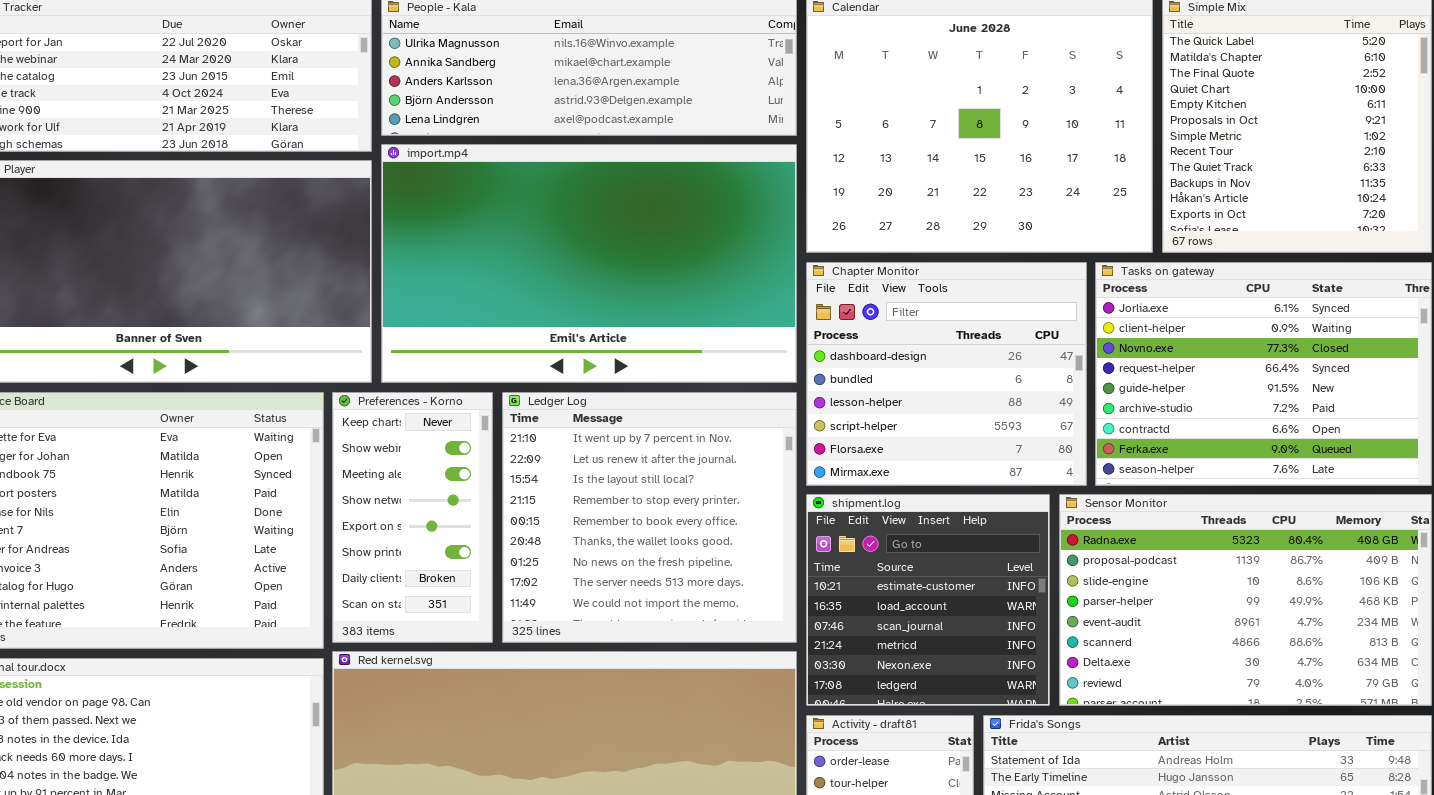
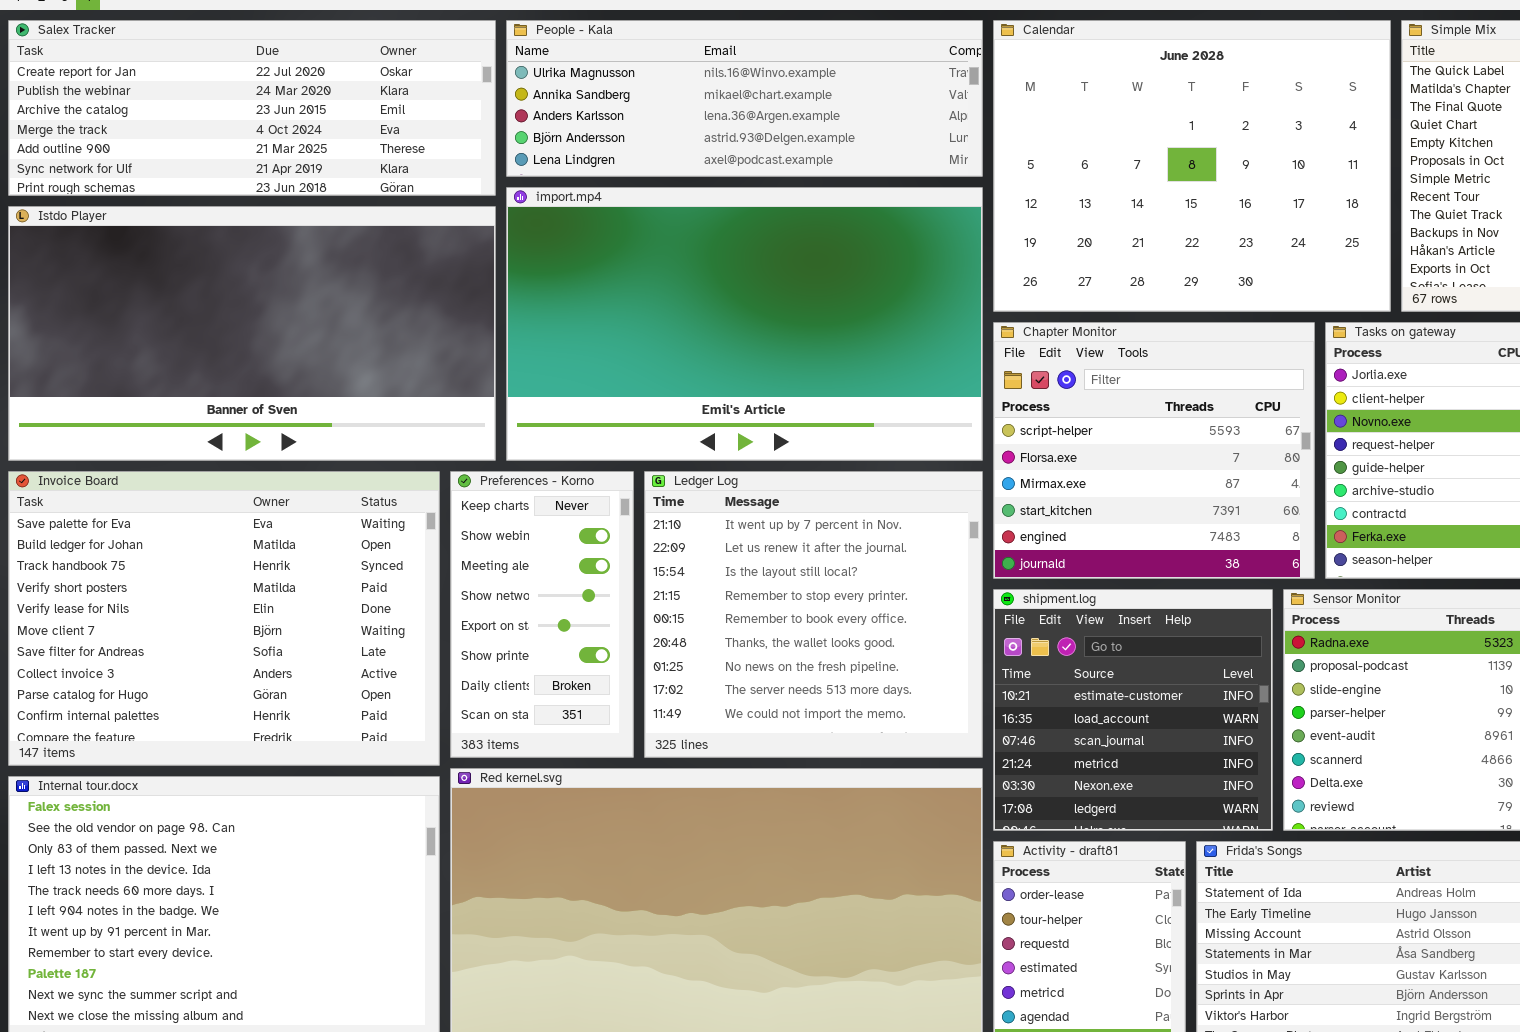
Chapter Monitor: [806,262,1087,486] -> [993,322,1315,579], scrolled down 3 rows

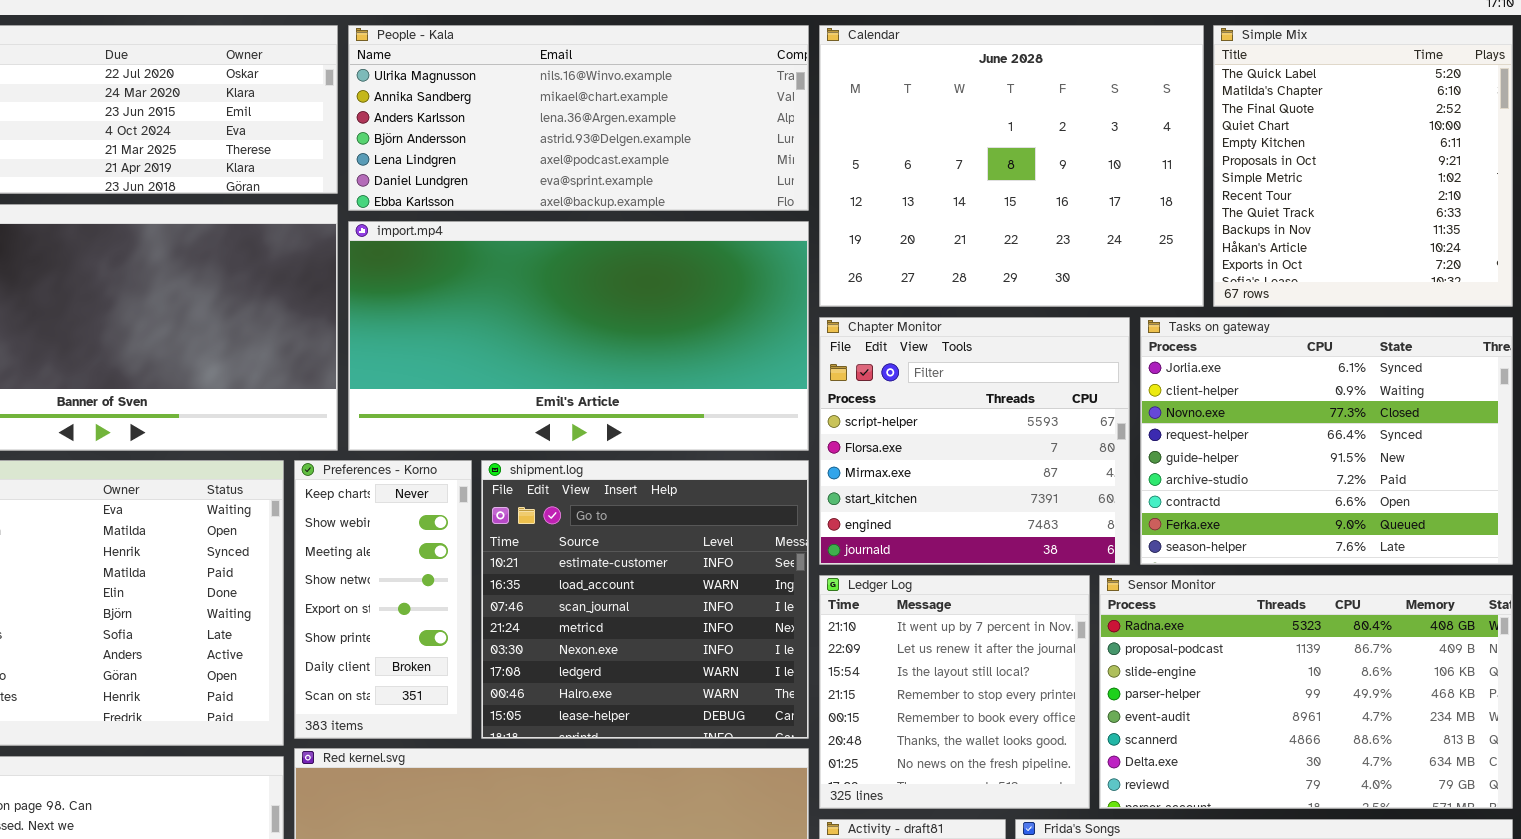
People - Kala: [506,20,983,177] -> [348,25,809,211], resized
import.mp4: [506,187,983,461] -> [348,221,809,451], resized
Ledger Log: [644,471,983,758] -> [819,575,1090,809], moved, resized
shipment.log: [993,589,1273,831] -> [481,460,809,739], moved, resized

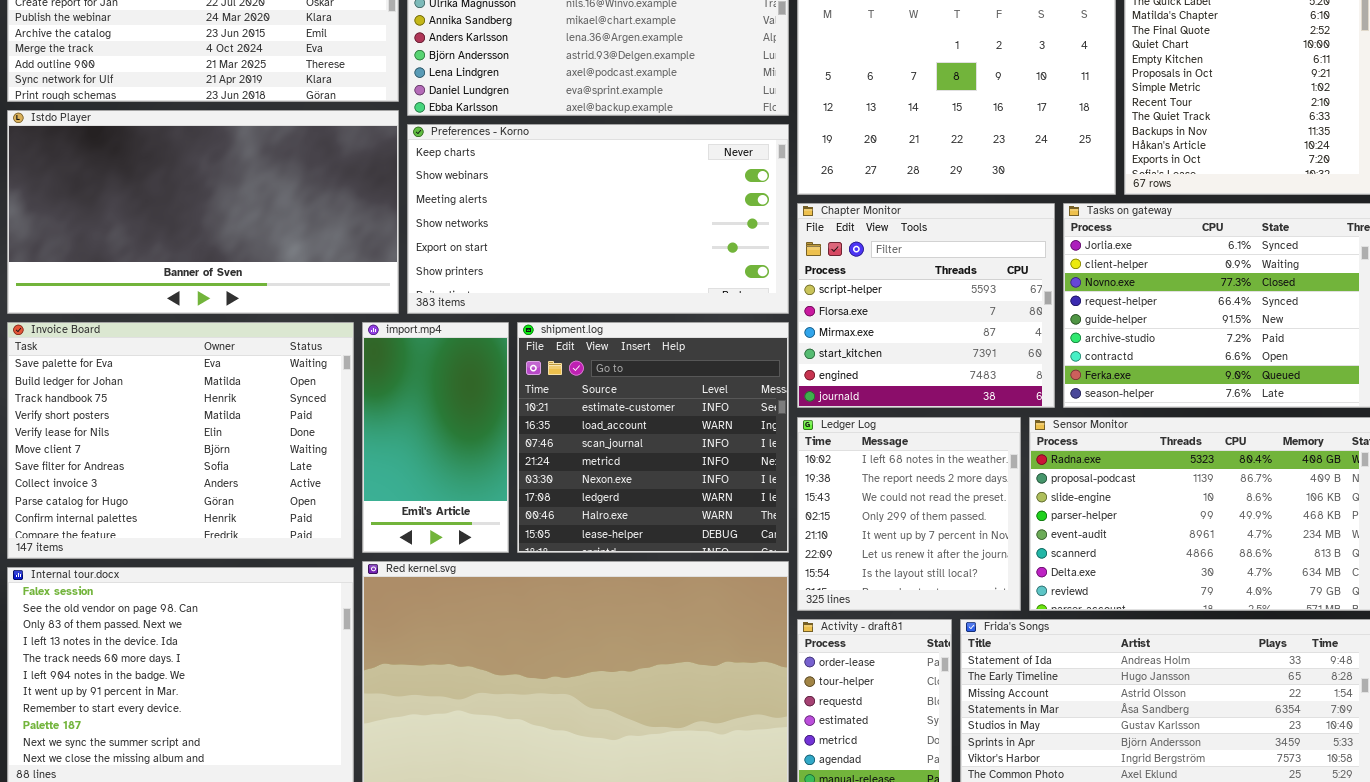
import.mp4: [348,221,809,451] -> [362,322,509,553], moved, resized
Preferences - Korno: [294,460,472,739] -> [407,124,789,314], moved, resized
Ledger Log: [819,575,1090,809] -> [797,417,1021,611], scrolled up 4 rows

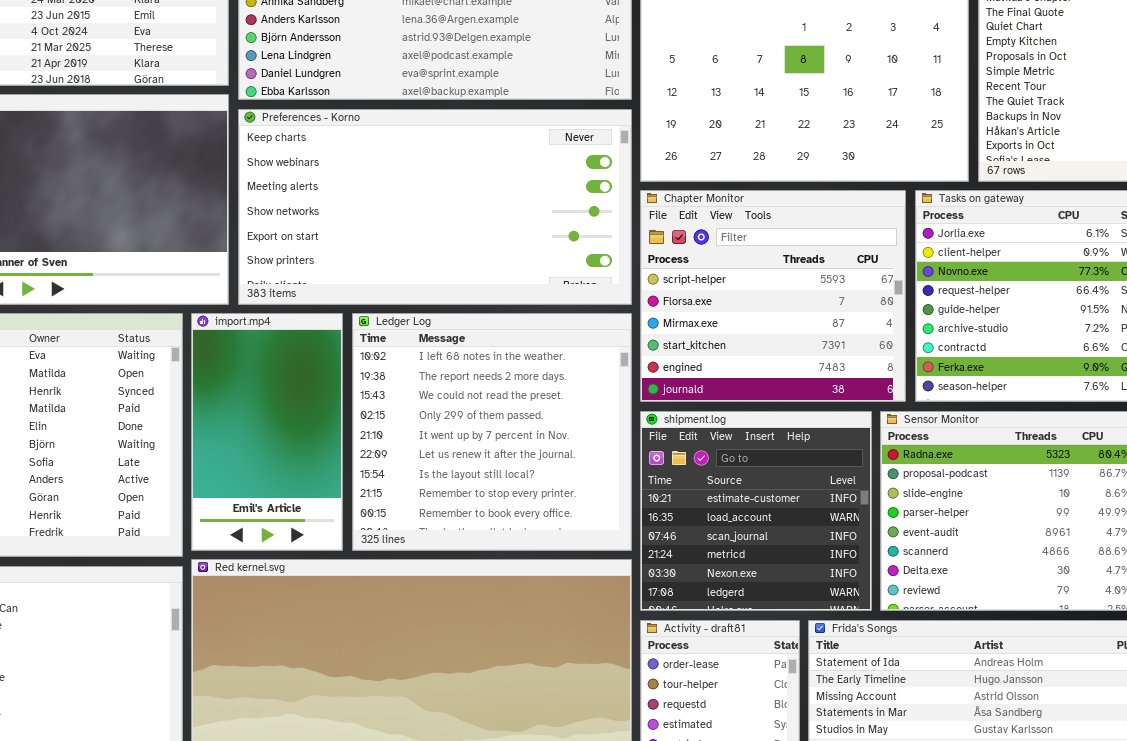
shipment.log: [517,322,789,553] -> [640,411,872,611], moved, resized
Ledger Log: [797,417,1021,611] -> [352,313,632,551], moved, resized

